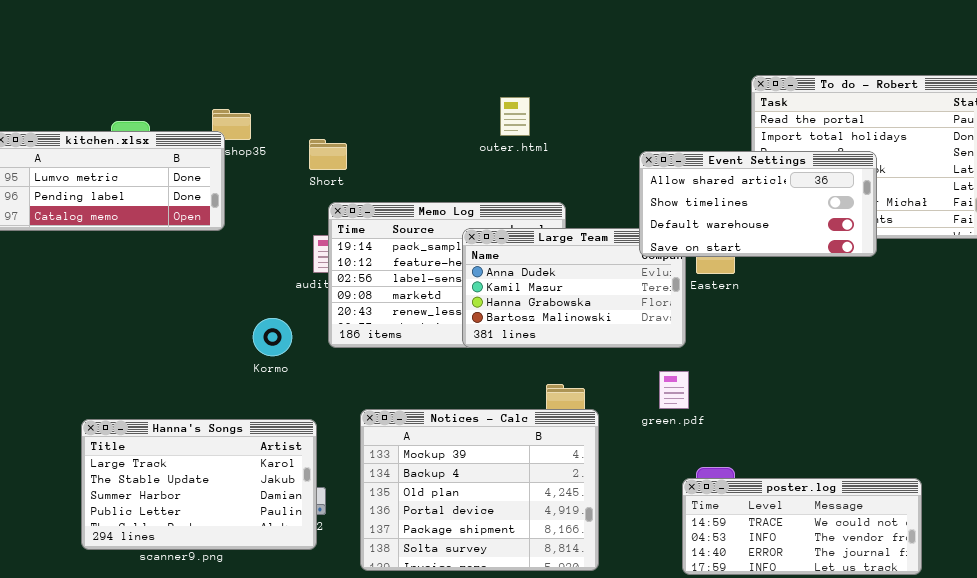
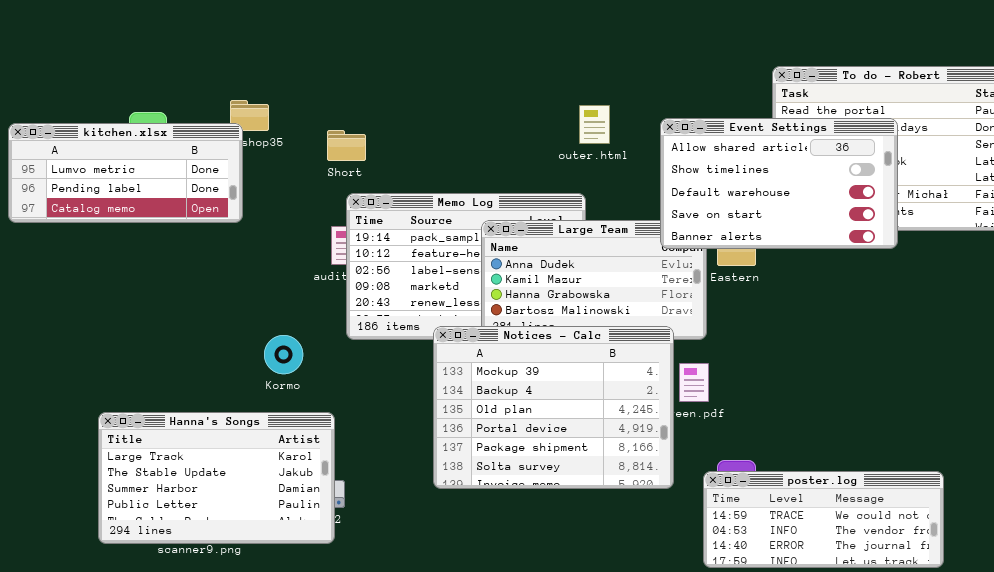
outer.html: [500,97,530,136] -> [579,105,610,144], moved
Event Settings: [639,151,877,257] -> [660,118,898,249], resized
Kormo: [253,318,292,356] -> [264,335,303,374], moved
Notices - Calc: [360,409,599,571] -> [433,326,674,489], moved

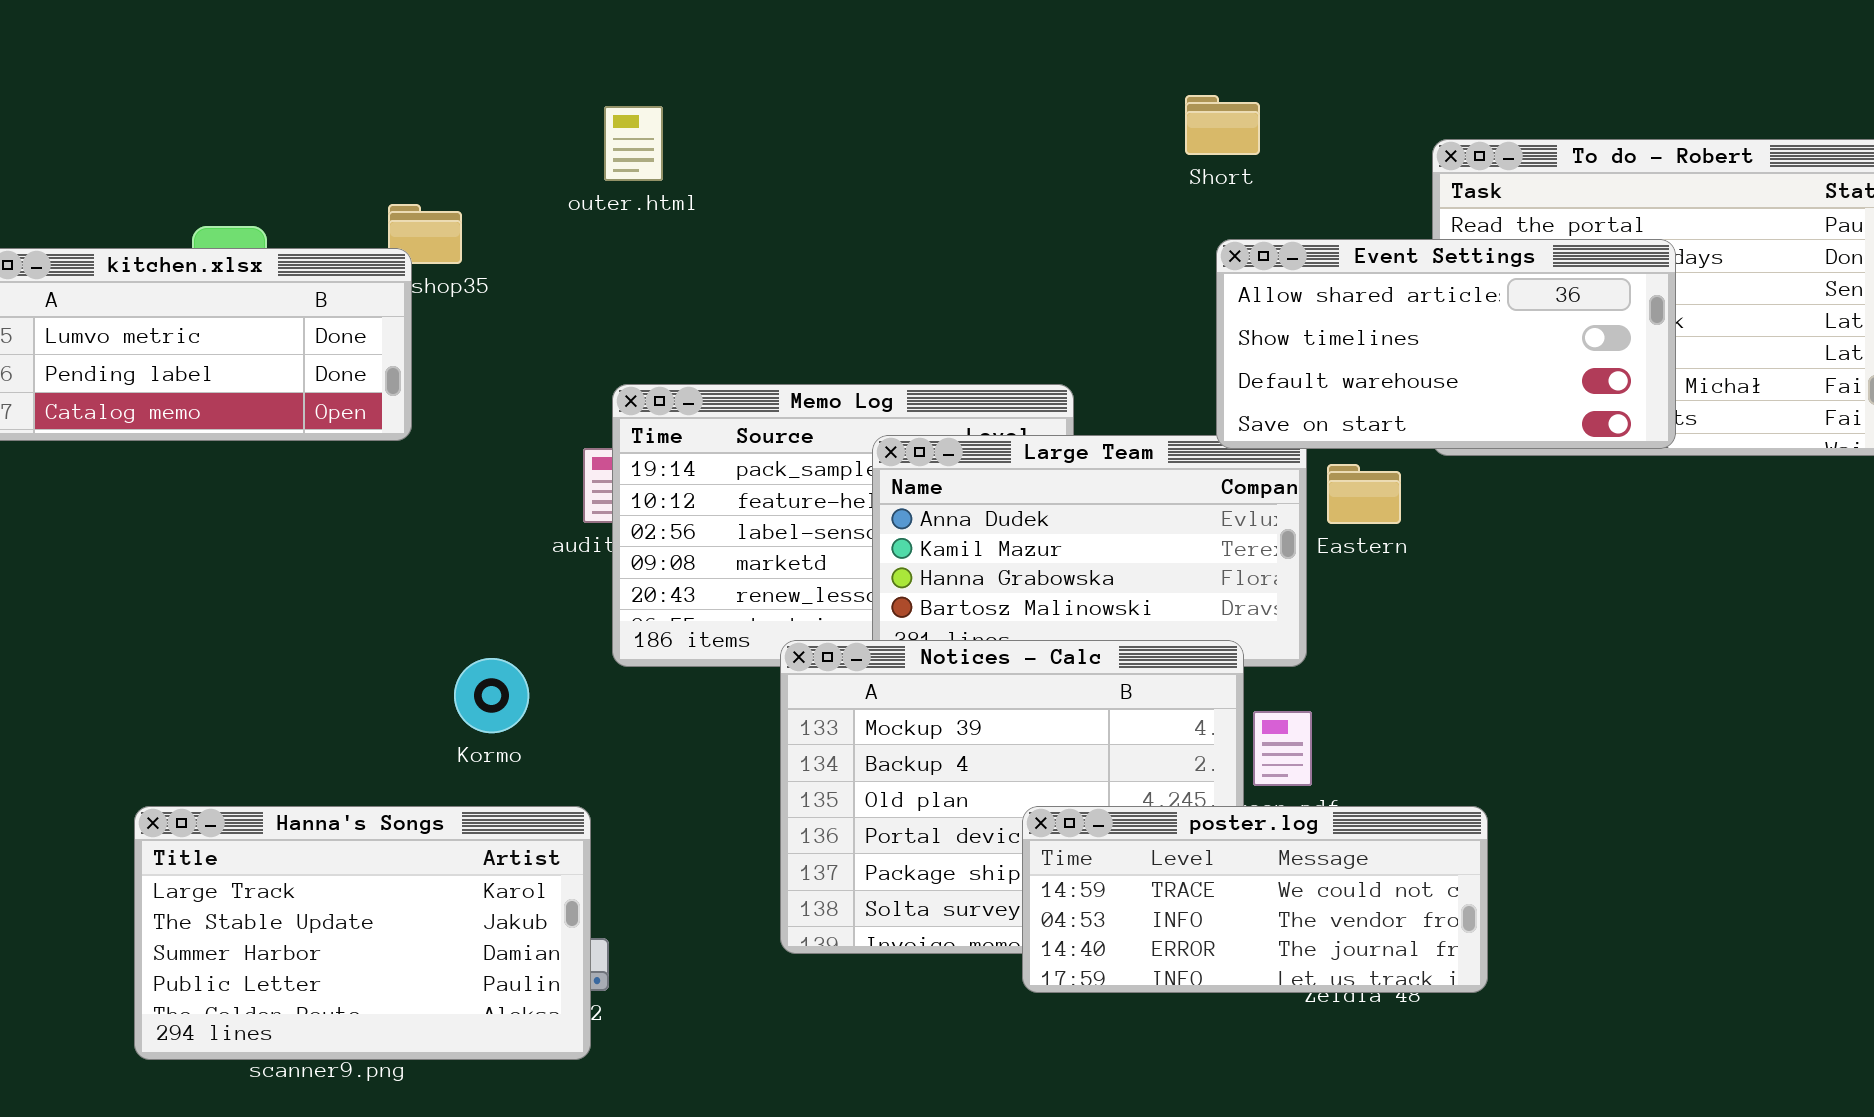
outer.html: [579,105,610,144] -> [604,106,663,181], moved
Event Settings: [660,118,898,249] -> [1216,239,1676,449], resized
Short: [327,130,366,161] -> [1185,95,1260,155], moved
poster.log: [703,471,944,568] -> [1022,806,1488,993], moved

